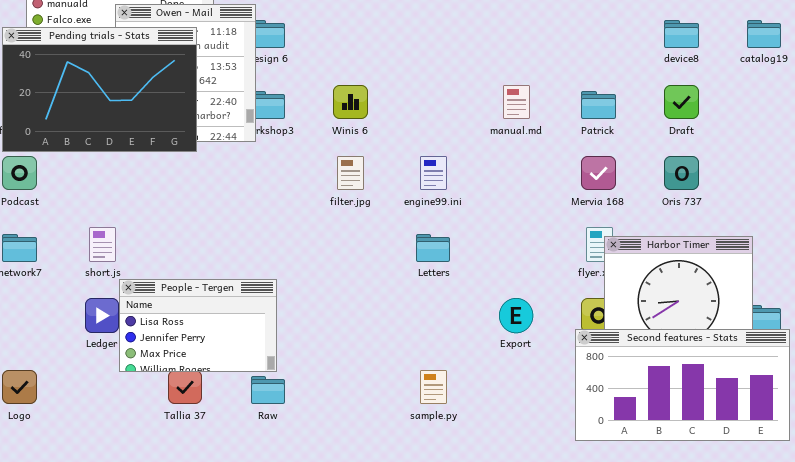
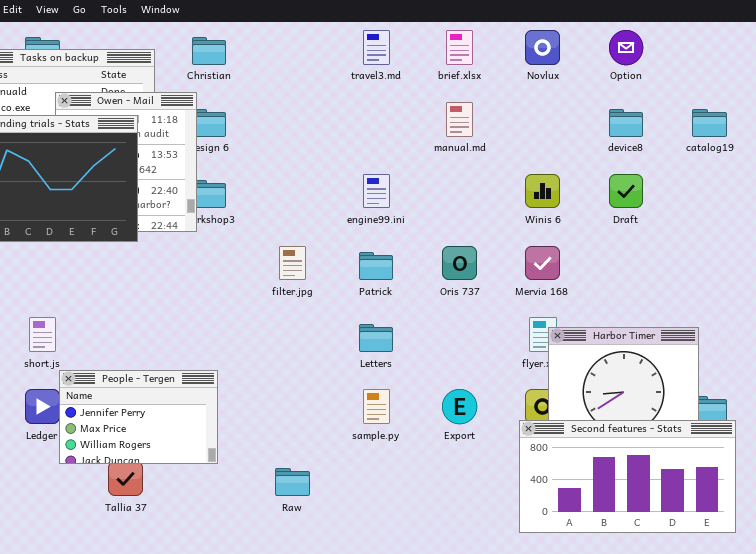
Winis 6: [333,85,368,119] -> [525,174,560,208], moved
manual.md: [503,85,530,119] -> [446,102,473,137], moved
Patrick: [581,91,616,119] -> [359,252,393,280], moved
engine99.ini: [420,156,447,190] -> [363,174,390,208], moved
Oris 737: [664,156,699,190] -> [442,246,477,280], moved
People - Tergen: [119,279,277,372] -> [59,370,218,464], scrolled down 1 row
sample.py: [420,370,447,404] -> [363,389,390,424], moved
Raw: [251,376,285,404] -> [275,468,310,496], moved

